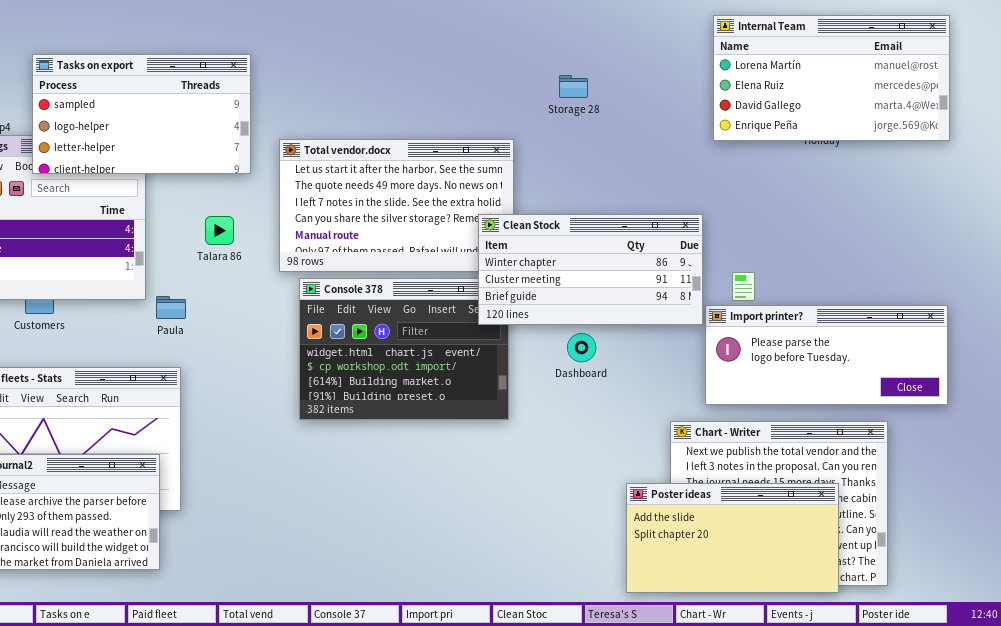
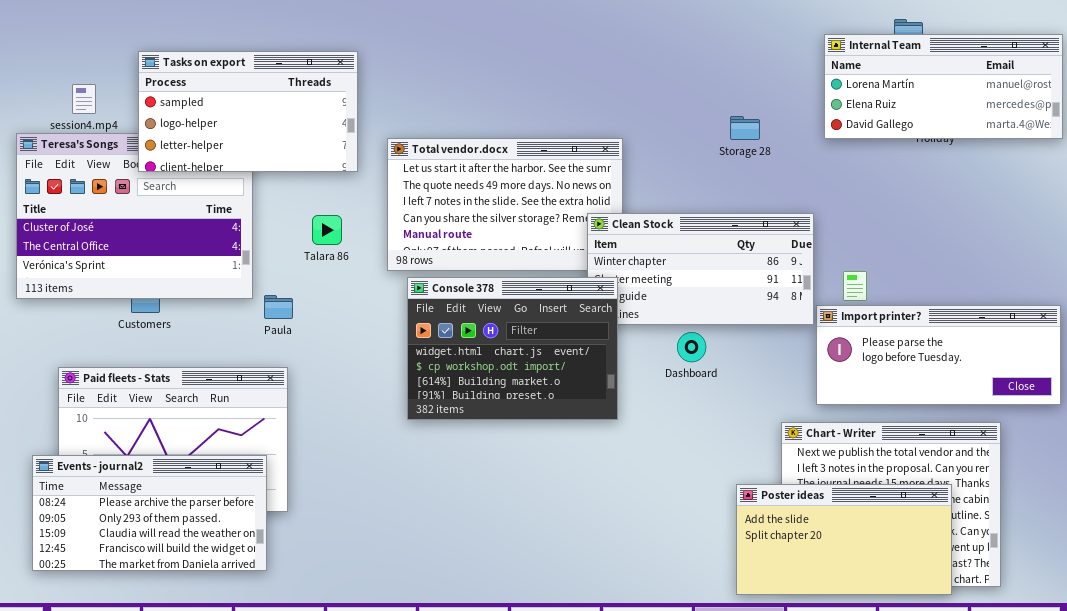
Internal Team: [713,15,950,141] -> [824,34,1063,139], resized
Storage 28: [559,75,588,98] -> [730,116,760,140], moved
Console 378: [299,278,509,420] -> [407,277,618,420], raised

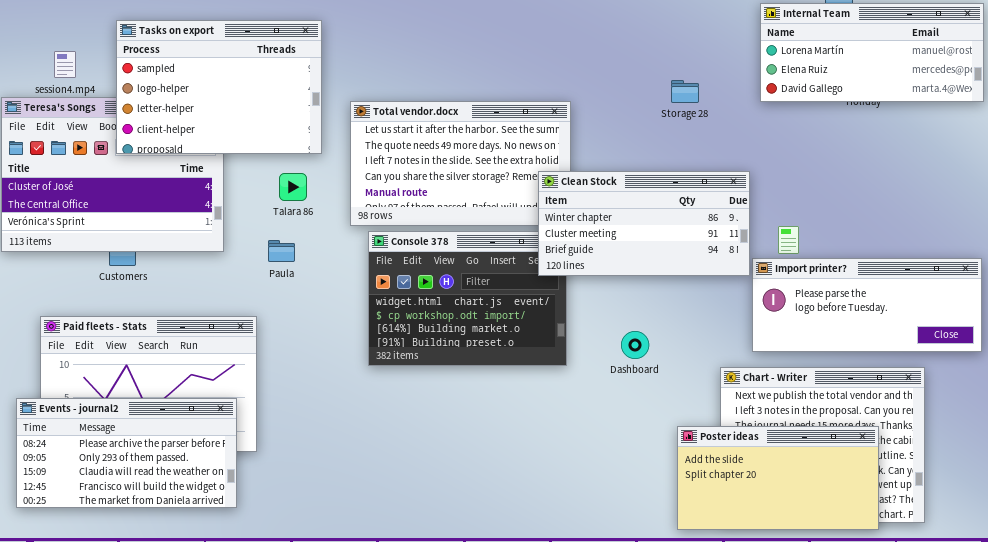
Tasks on export: [138,51,358,172] -> [116,20,322,154], resized
Clean Stock: [587,213,814,325] -> [538,171,750,276], raised
Paula: [264,295,293,319] -> [268,240,295,262], moved
Dashboard: [677,332,706,362] -> [621,331,649,359], moved

